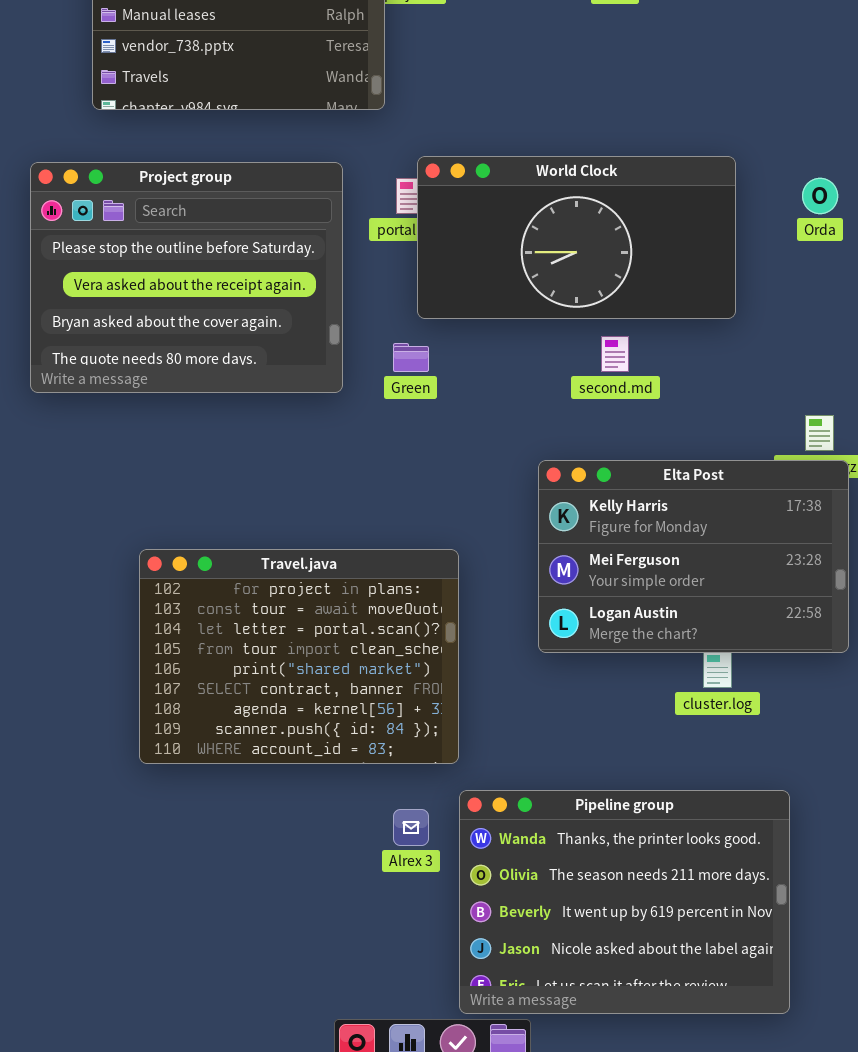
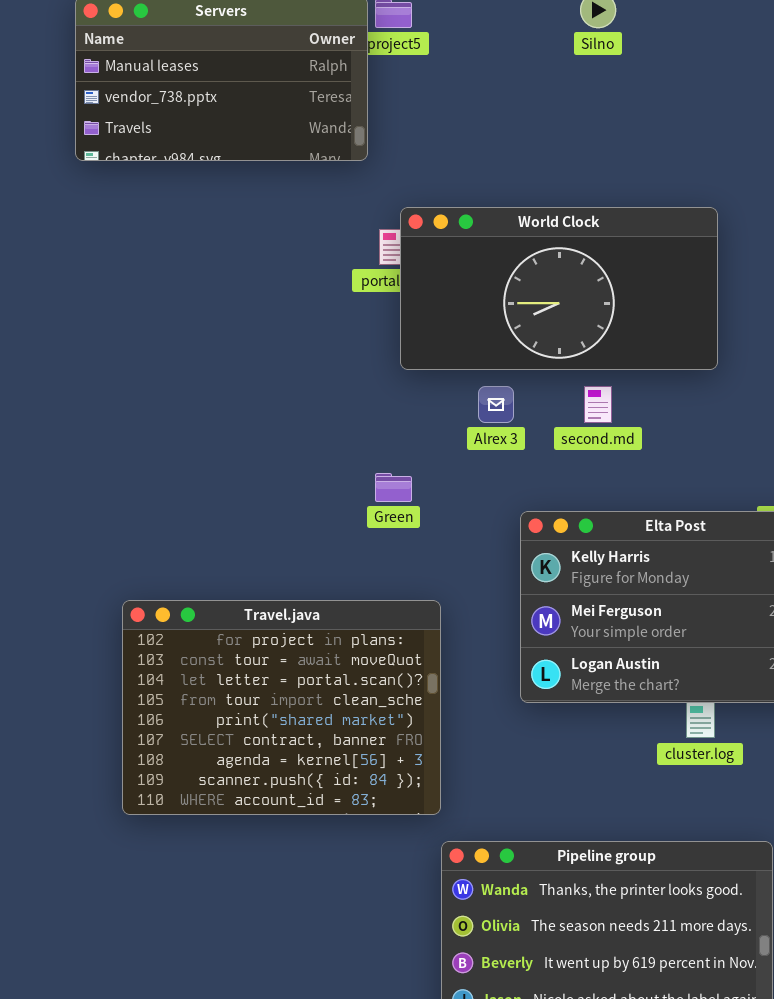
Project group: [30,162,343,393] -> none, closed
Green: [393,343,429,372] -> [375,473,412,502], moved
Alrex 3: [393,809,429,846] -> [478,386,514,423], moved

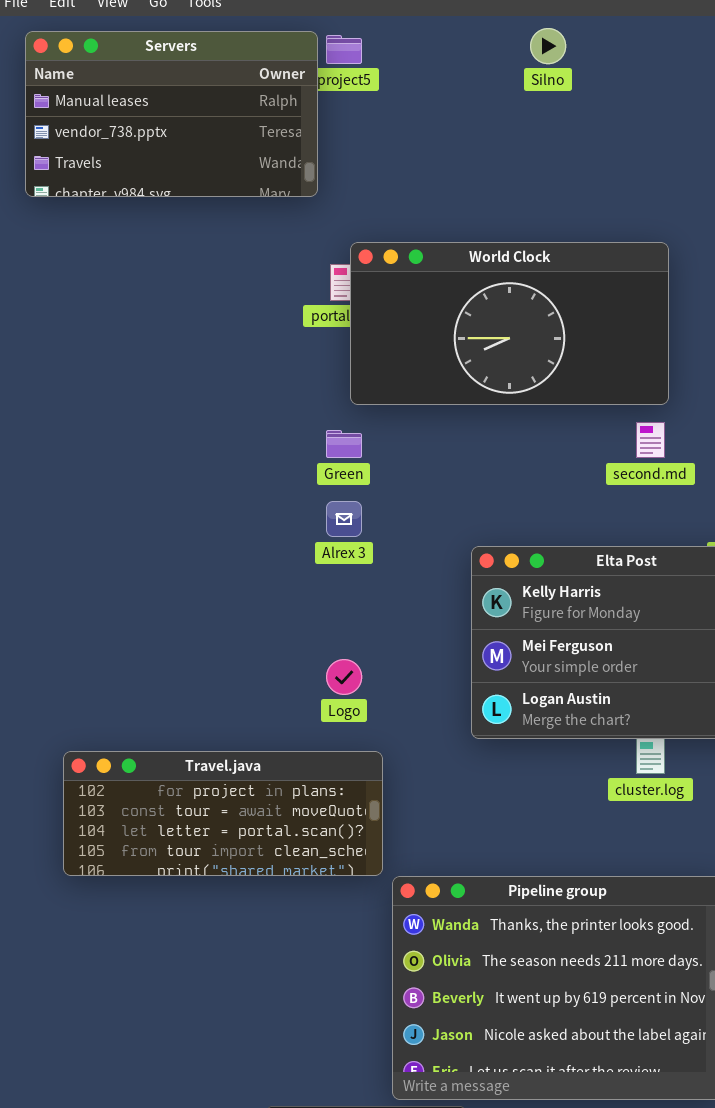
Alrex 3: [478,386,514,423] -> [326,501,362,537], moved
second.md: [584,386,612,423] -> [636,422,665,458], moved
Green: [375,473,412,502] -> [326,430,362,458], moved
Travel.java: [122,600,441,815] -> [63,751,383,876], moved, resized

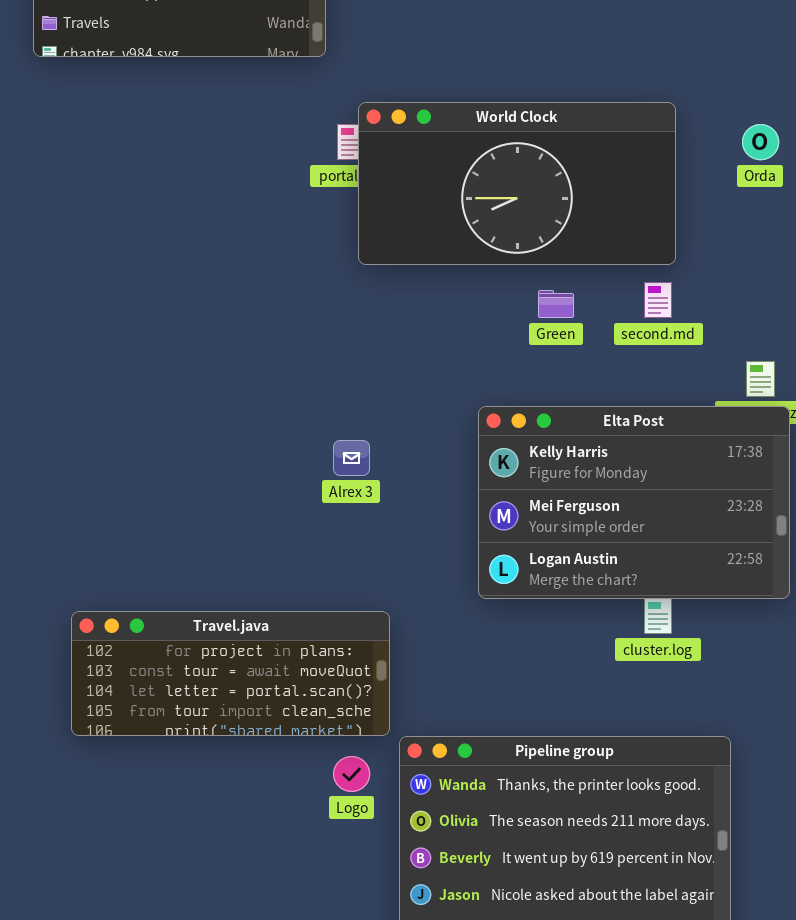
Green: [326,430,362,458] -> [538,290,574,318], moved
Alrex 3: [326,501,362,537] -> [333,440,370,476], moved
Logo: [326,659,362,695] -> [333,756,370,792], moved

